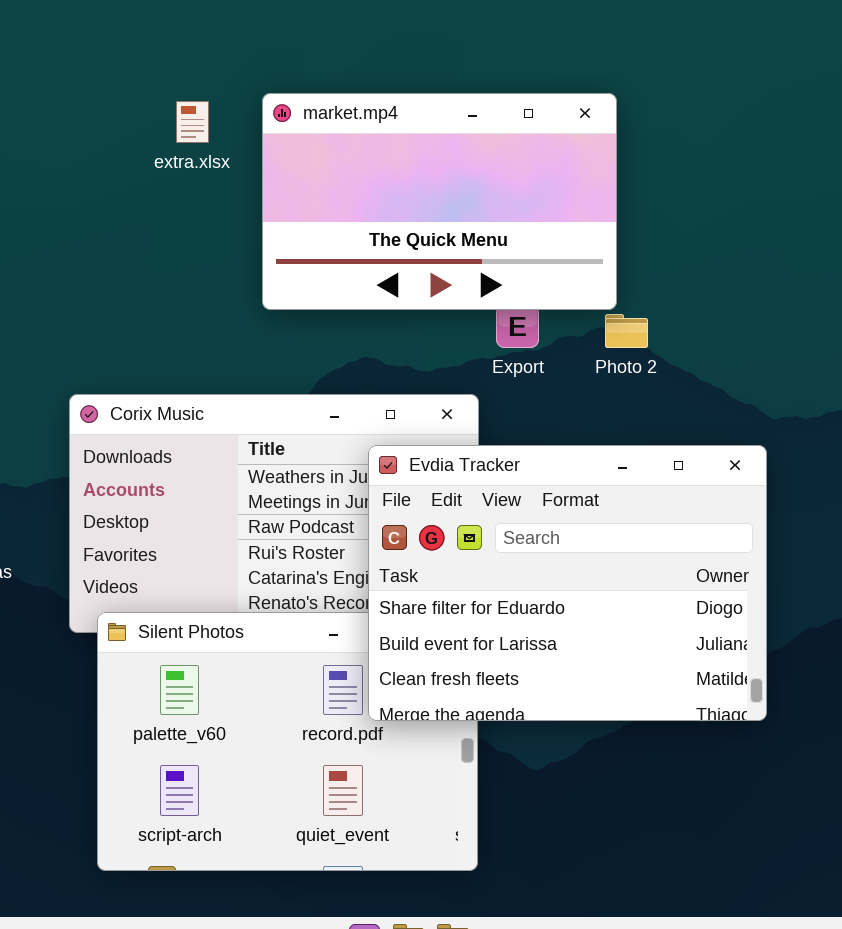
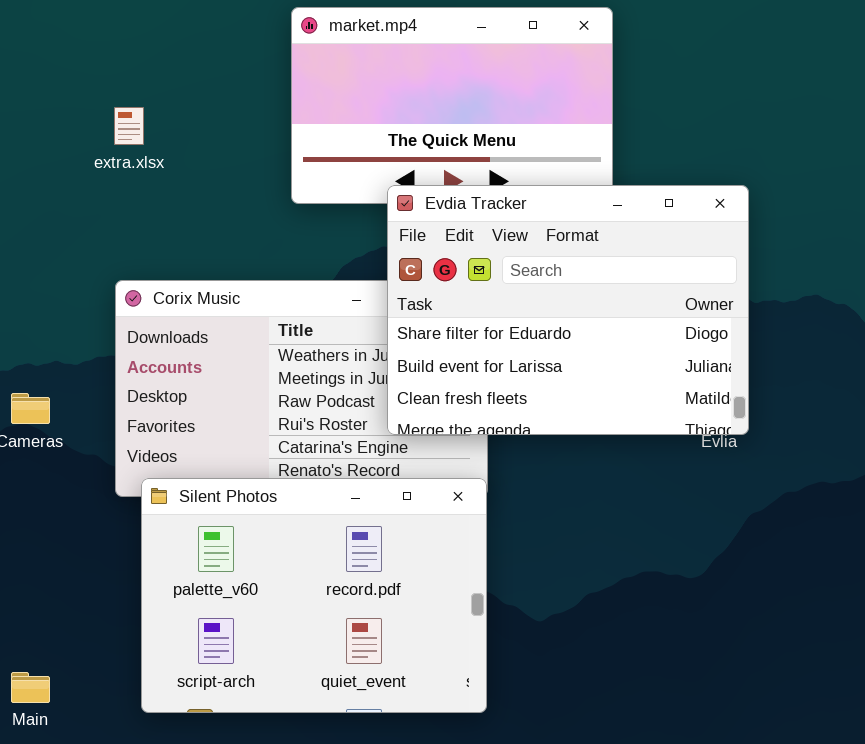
extra.xlsx: [176,101,209,143] -> [114,107,144,145], moved
Evdia Tracker: [368,445,767,721] -> [387,185,749,435], moved

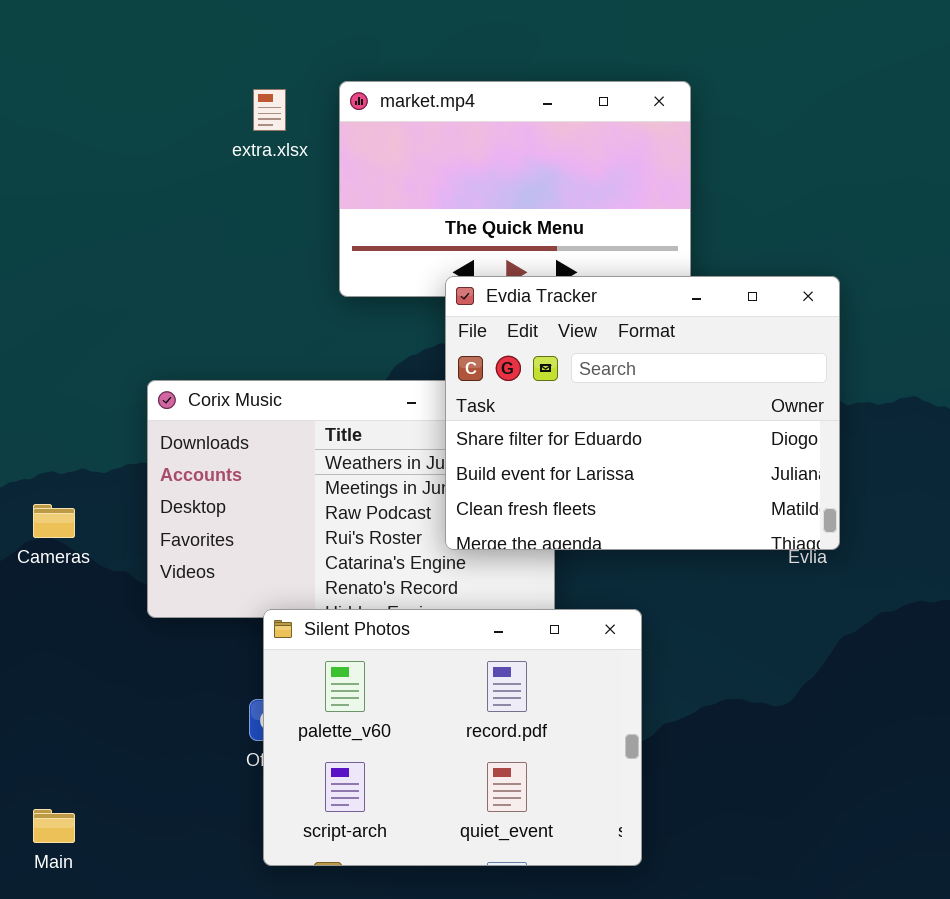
extra.xlsx: [114,107,144,145] -> [253,89,286,131], moved
Silent Photos: [141,478,487,713] -> [263,609,642,866], moved

